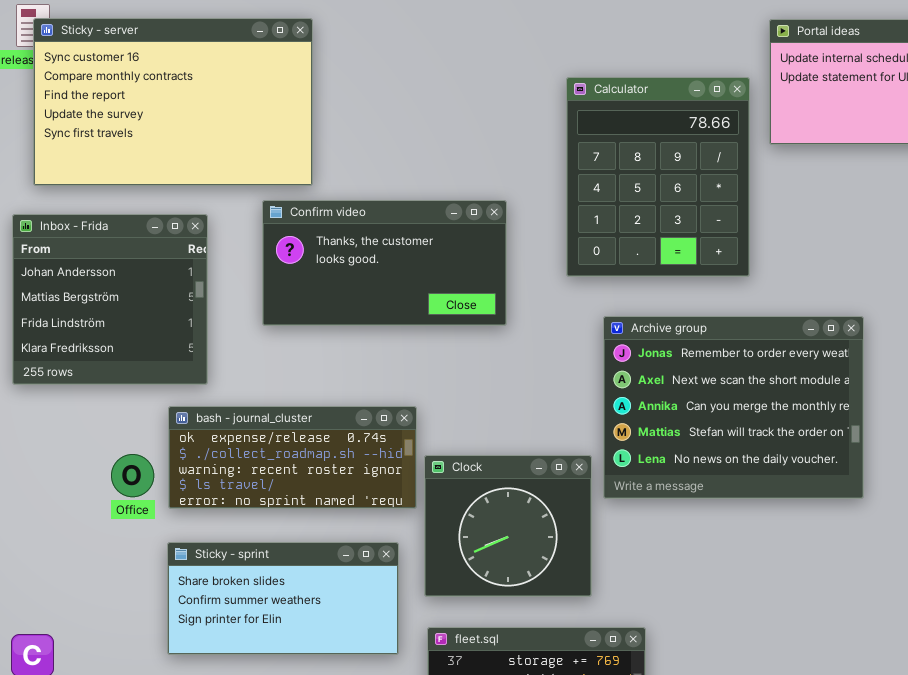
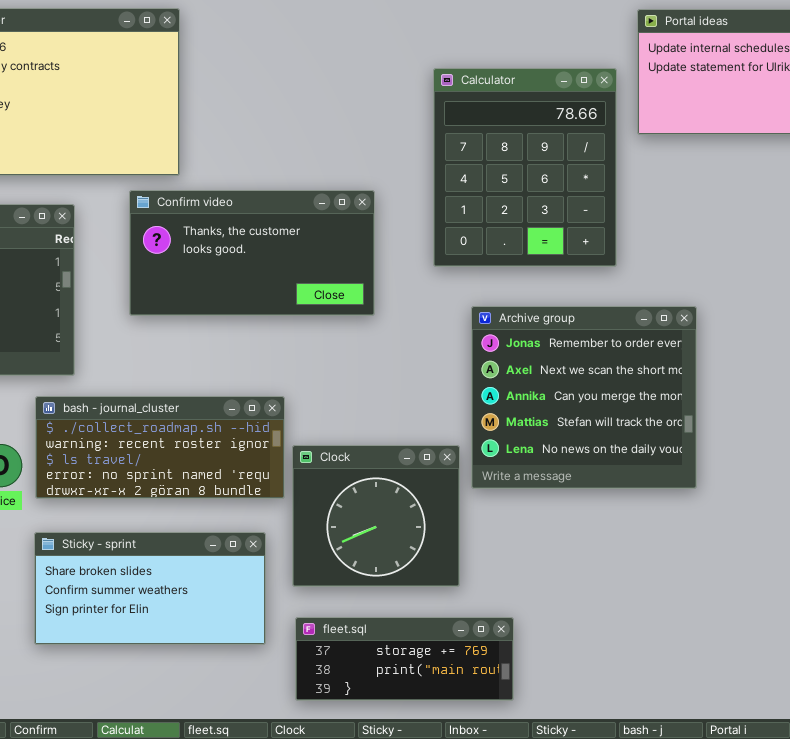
Archive group: [603,316,864,499] -> [471,306,697,489], resized
bash - journal_cluster: [168,406,417,509] -> [35,396,285,499], scrolled down 1 row

